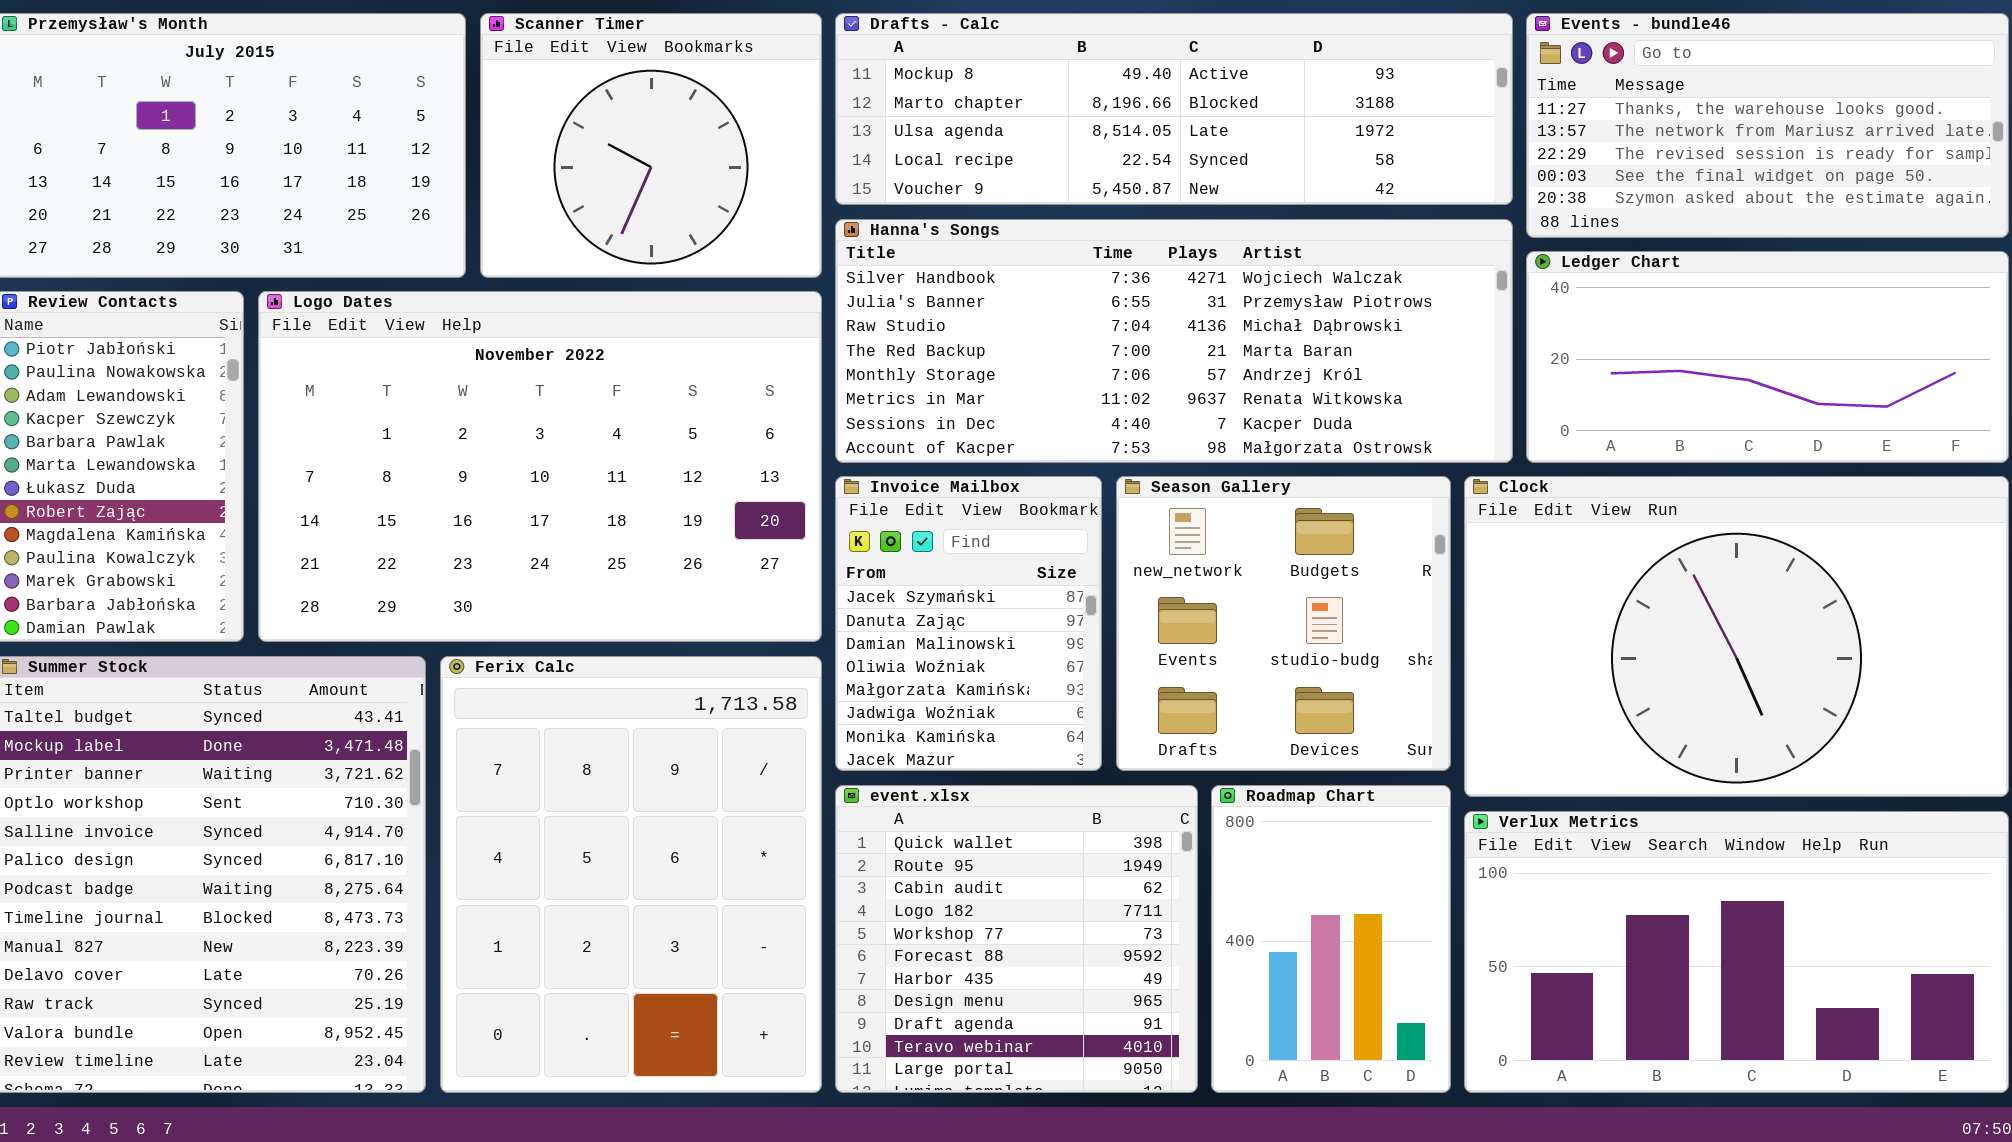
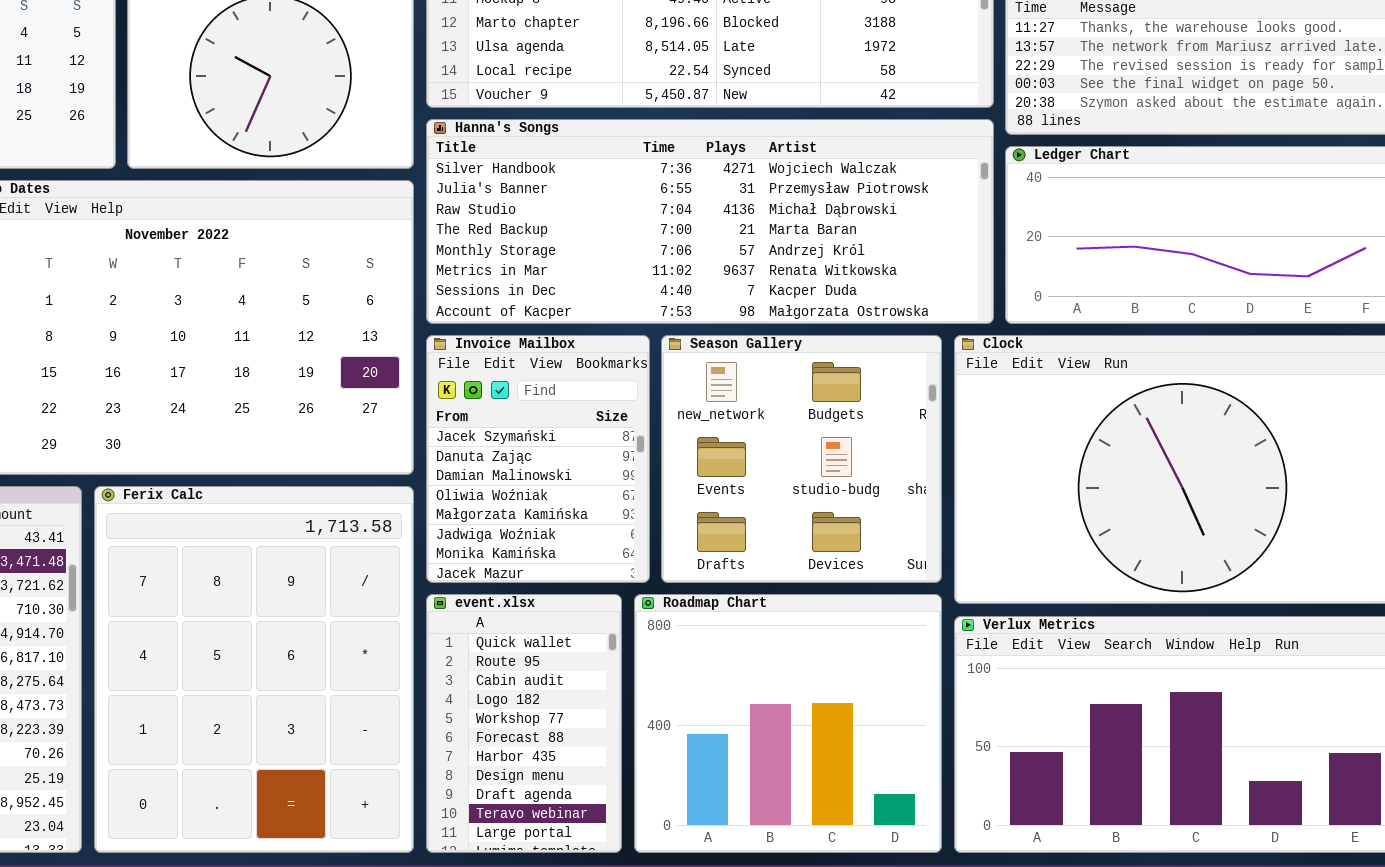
event.xlsx: [835,785,1198,1093] -> [426,594,622,853], resized
Roadmap Chart: [1211,785,1451,1093] -> [634,594,942,853], resized

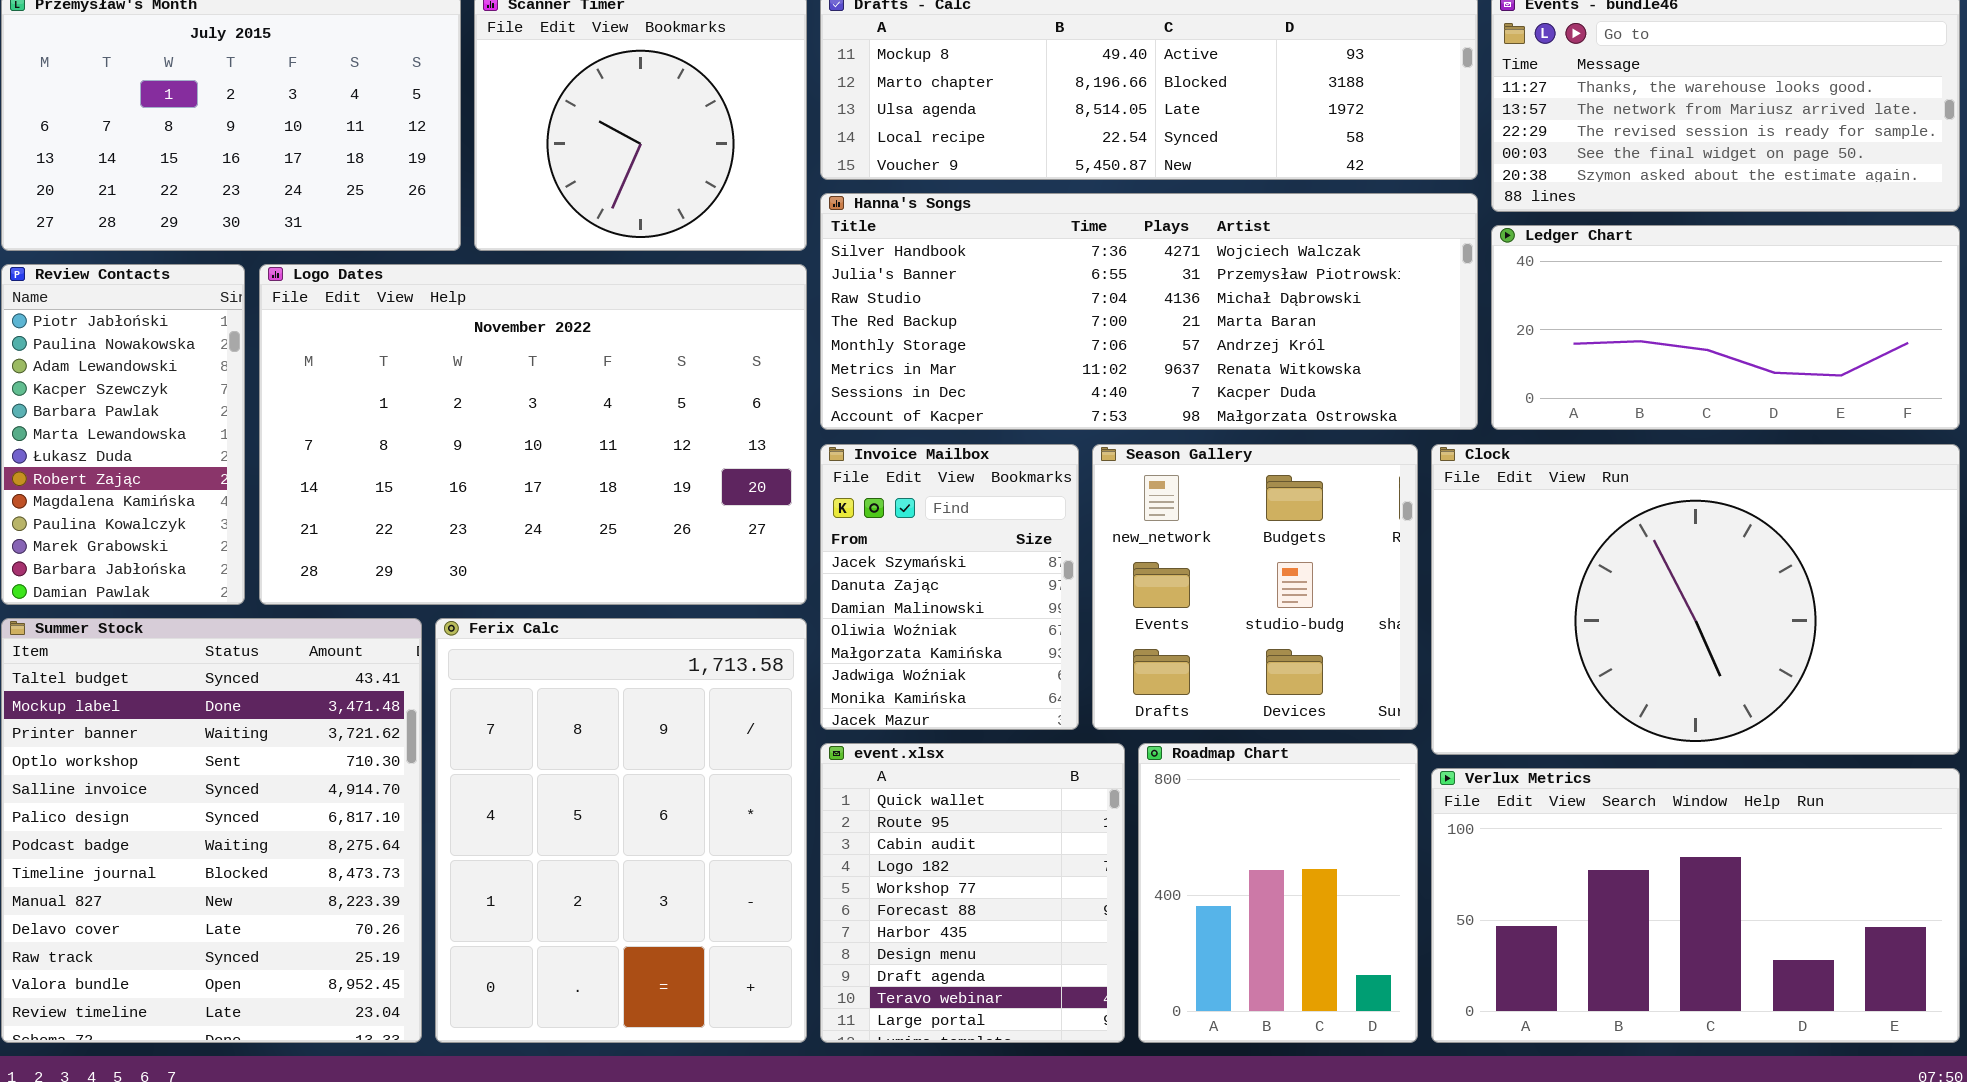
event.xlsx: [426,594,622,853] -> [820,743,1125,1043], resized
Roadmap Chart: [634,594,942,853] -> [1138,743,1418,1043], resized

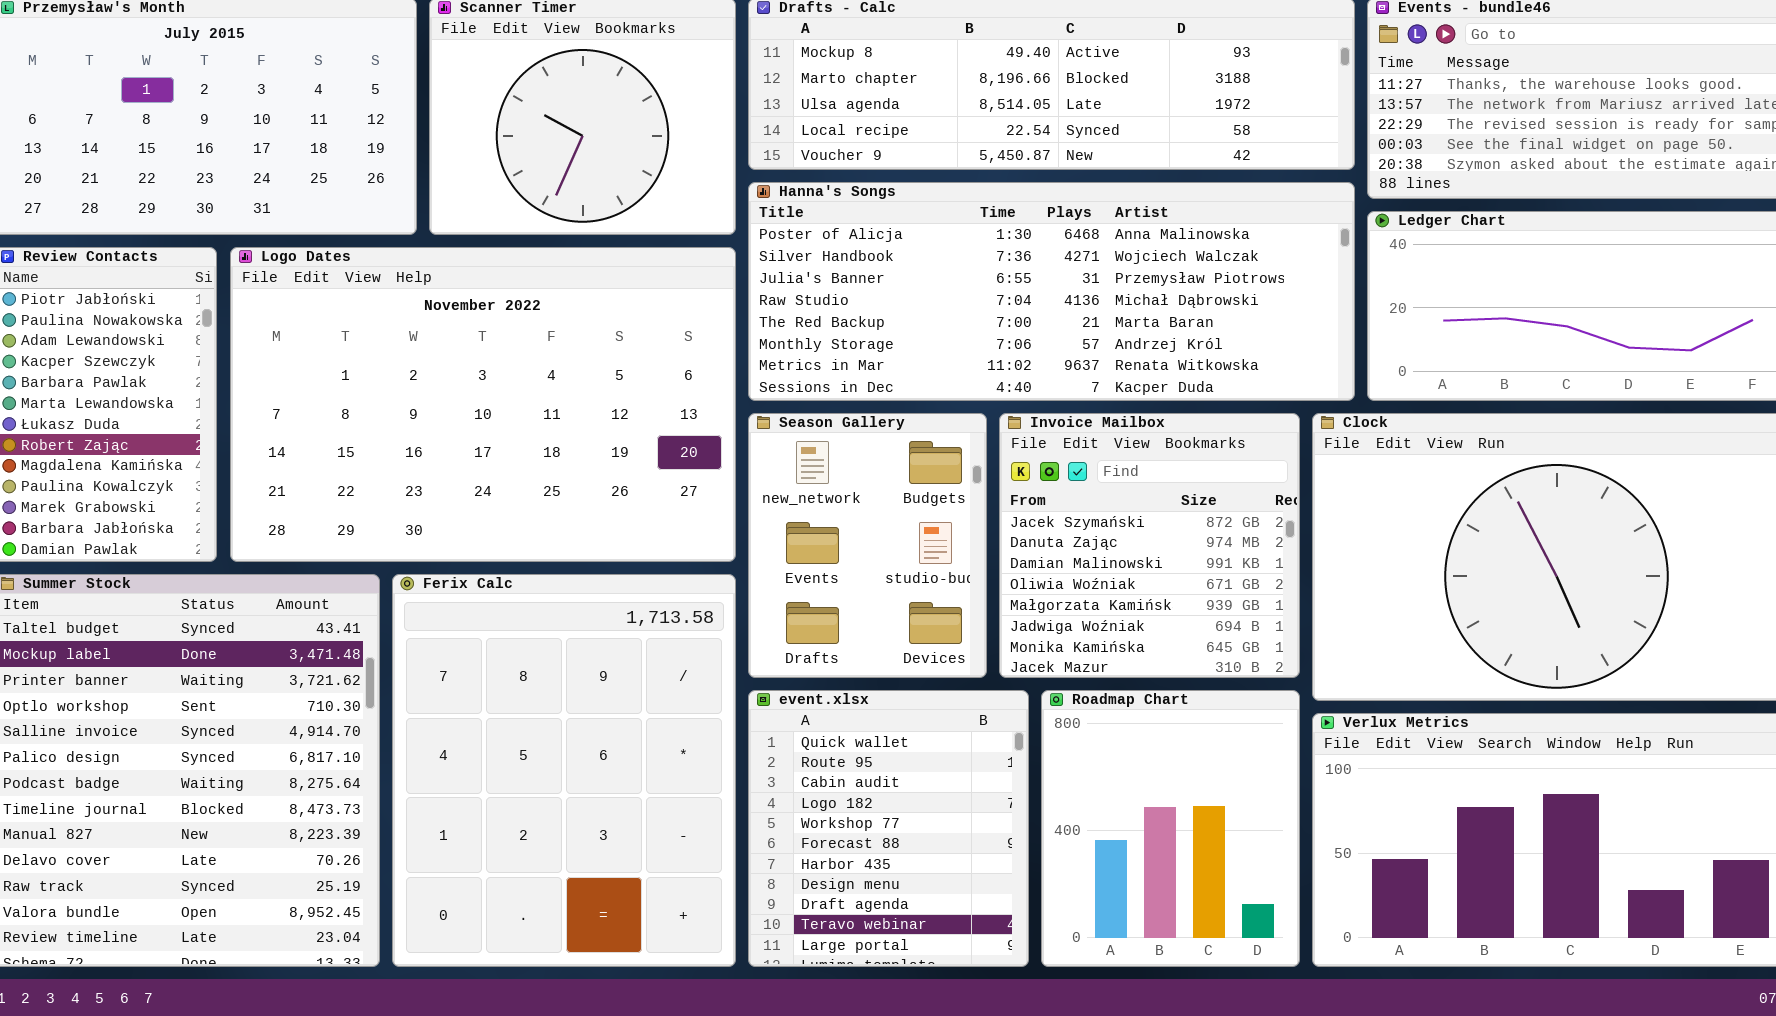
Hanna's Songs: [820,193,1478,430] -> [748,182,1355,401], scrolled up 1 row
Invoice Mailbox: [820,444,1079,730] -> [999,413,1300,678], moved, resized
Season Gallery: [1092,444,1418,730] -> [748,413,987,678], moved, resized

